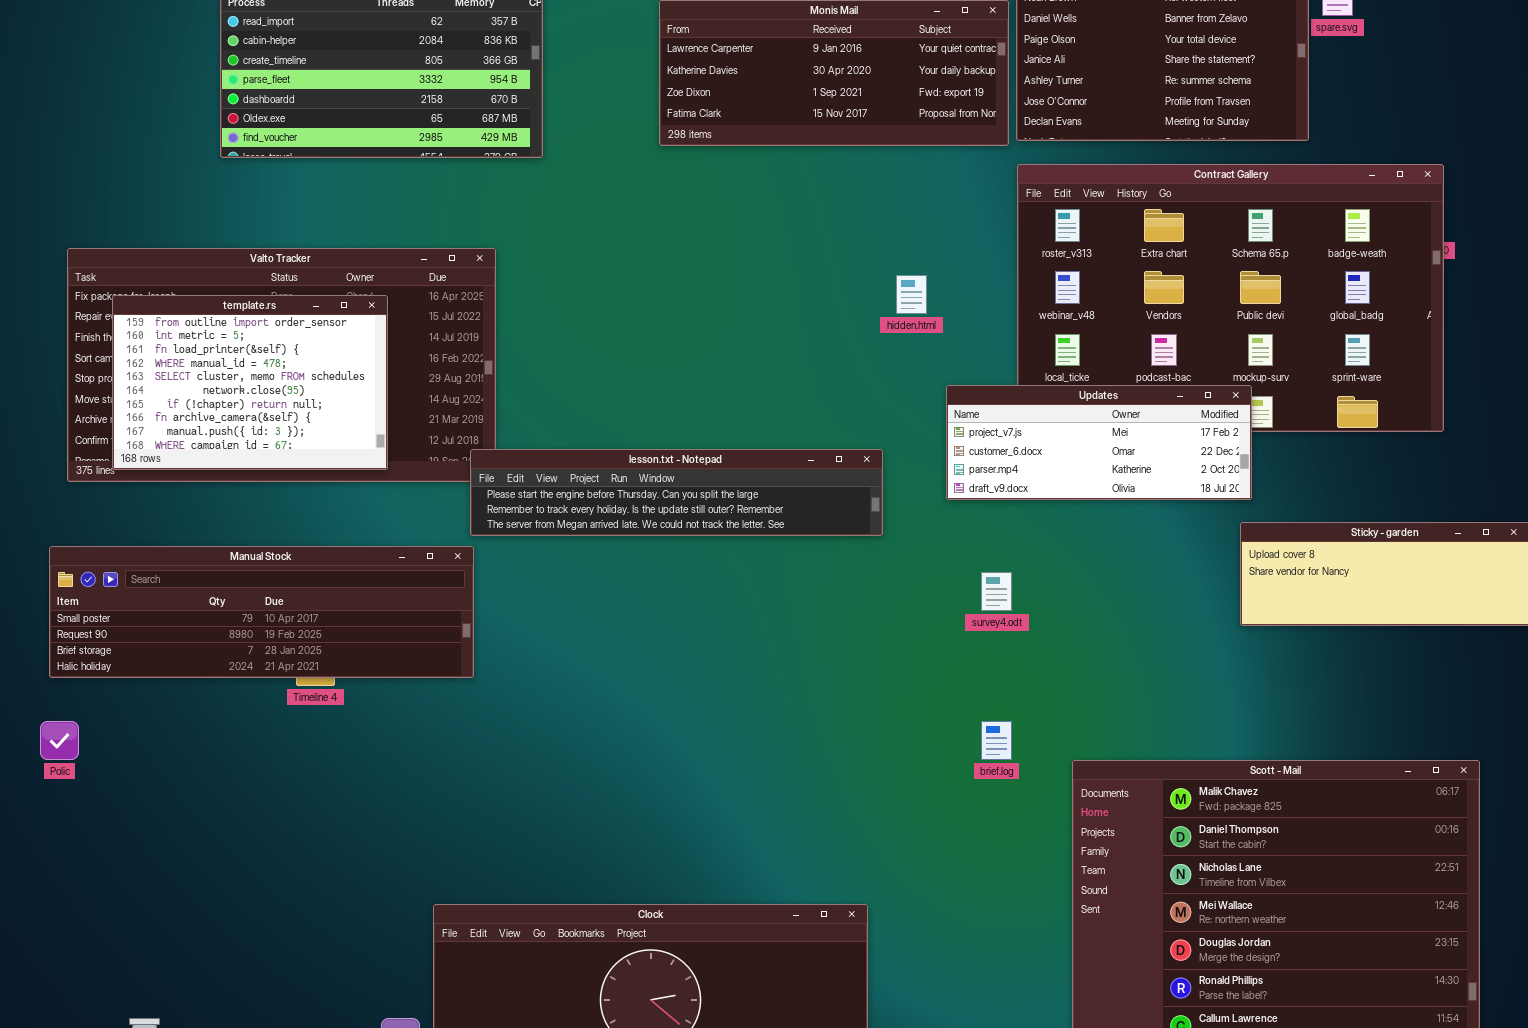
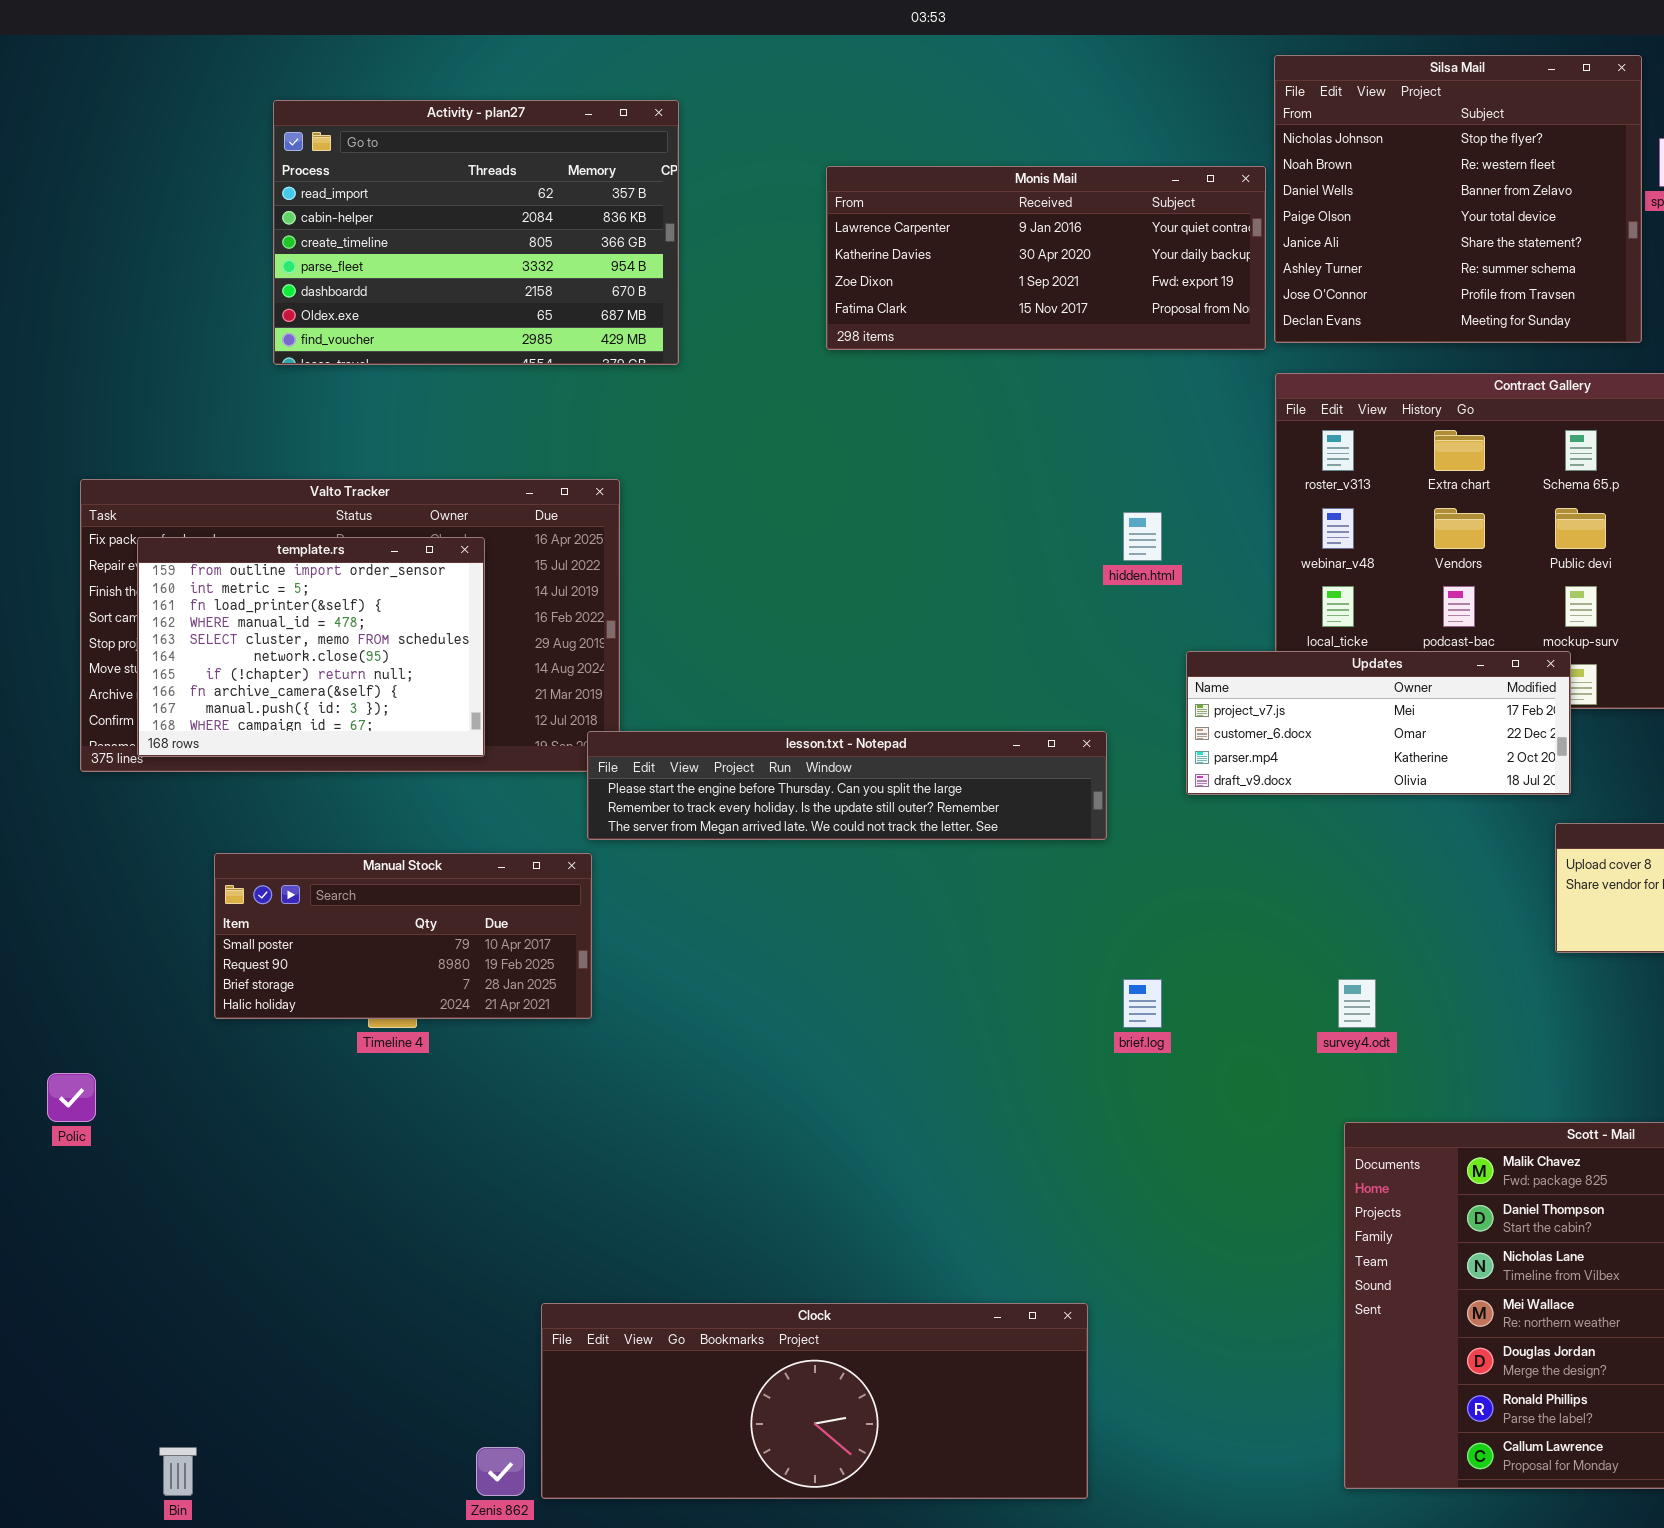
Manual Stock: [49,546,474,678] -> [214,853,592,1019], resized
survey4.odt: [981,572,1012,611] -> [1338,979,1376,1028], moved
brief.log: [981,721,1012,760] -> [1123,979,1162,1028], moved

